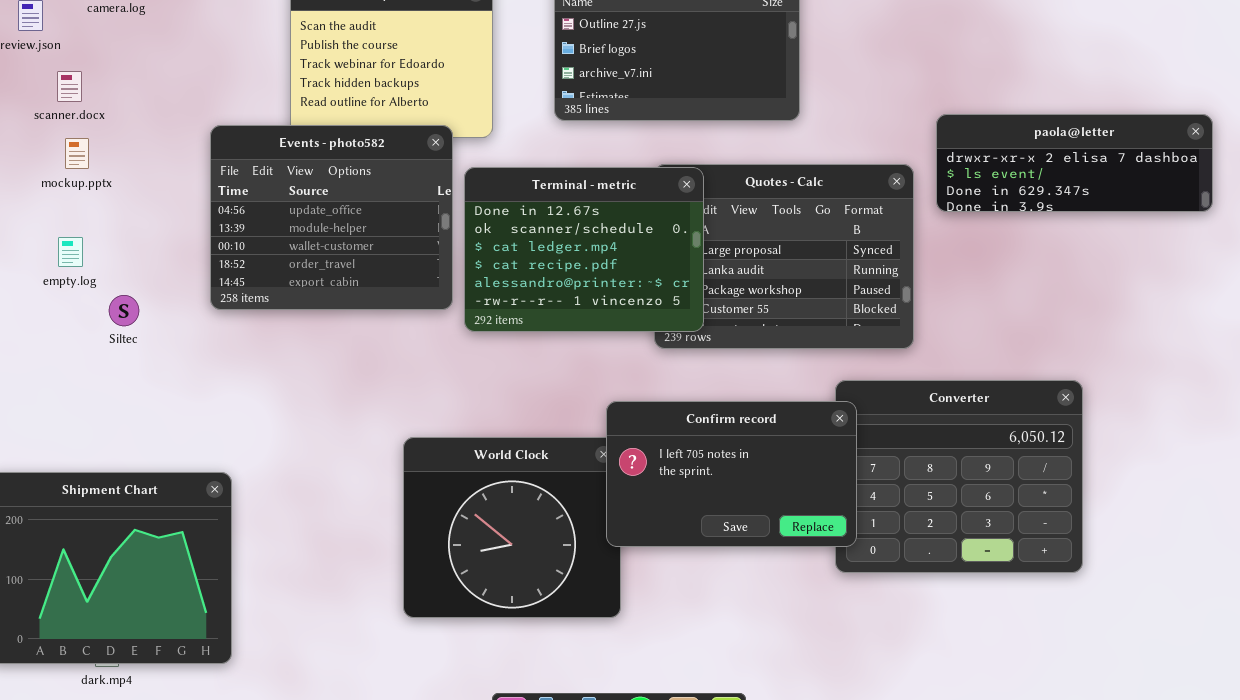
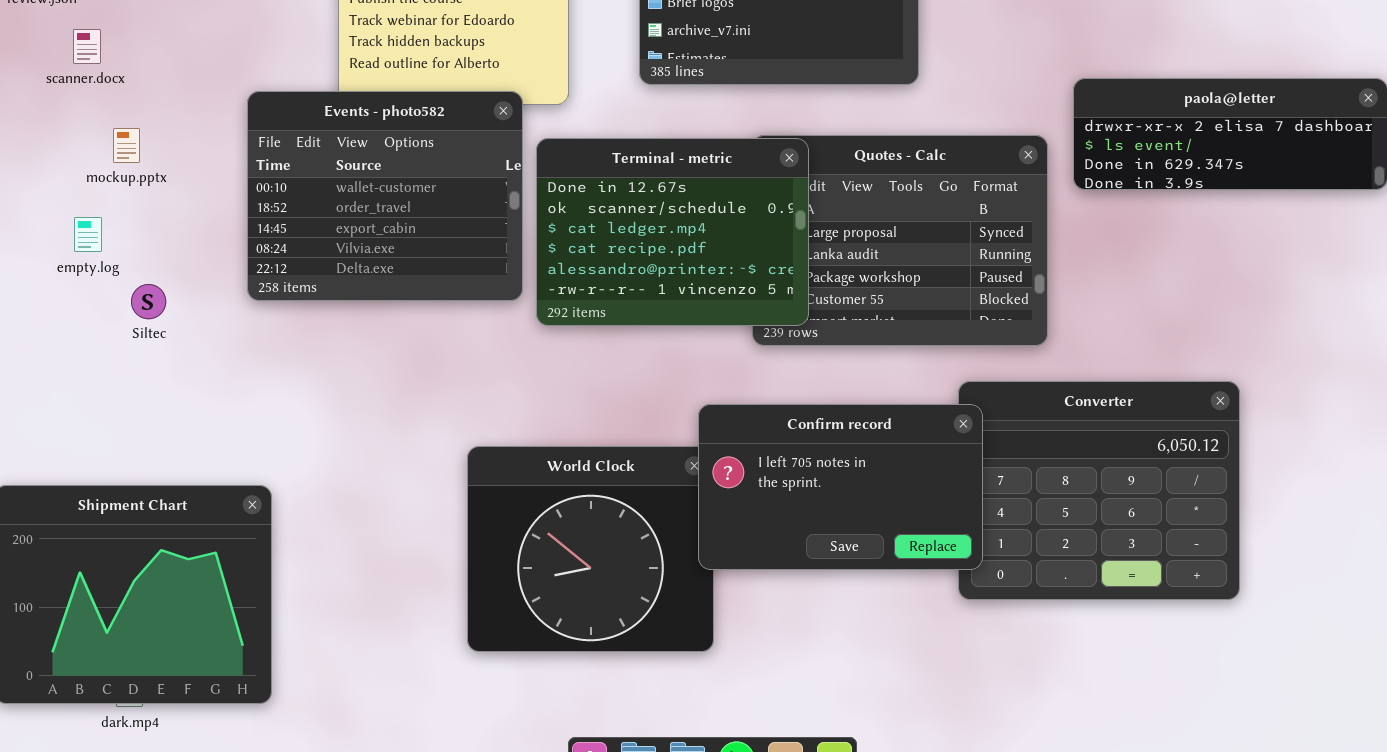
Events - photo582: [210,125,453,310] -> [247,91,523,301], scrolled down 2 rows
mockup.pptx: [65,138,89,169] -> [113,128,140,163], moved

